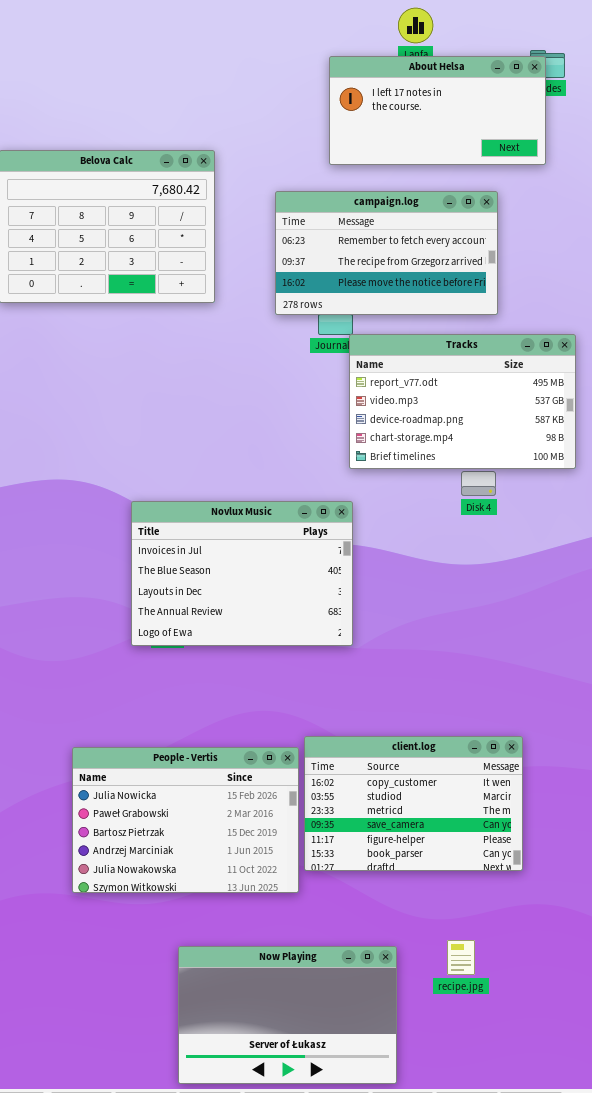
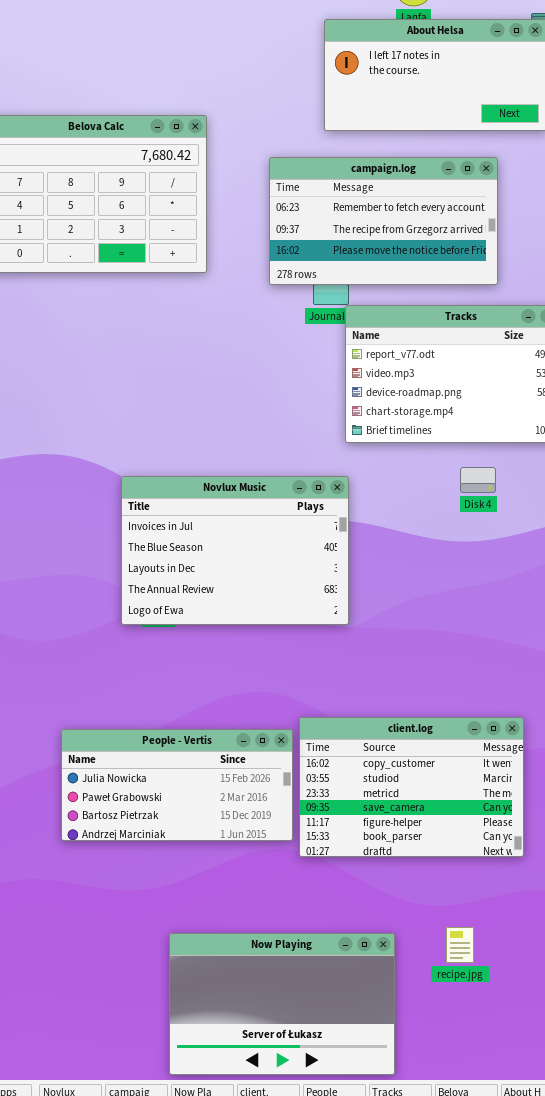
Disk 4: [461,471,496,496] -> [460,467,496,493], moved
People - Vertis: [72,747,299,893] -> [61,729,293,841], resized

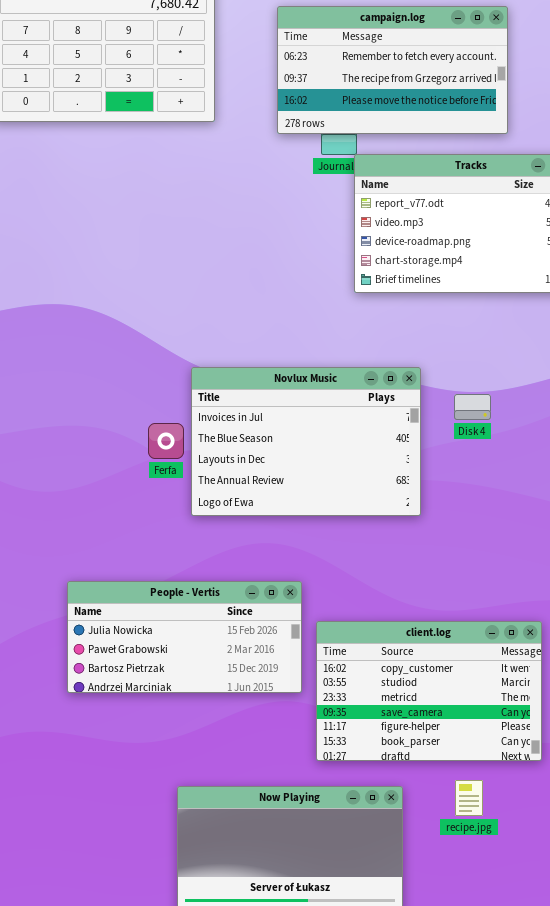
Disk 4: [460,467,496,493] -> [454,394,491,420], moved
Novlux Music: [121,476,349,625] -> [191,367,421,516], moved
client.log: [299,717,524,857] -> [316,621,542,761], moved

